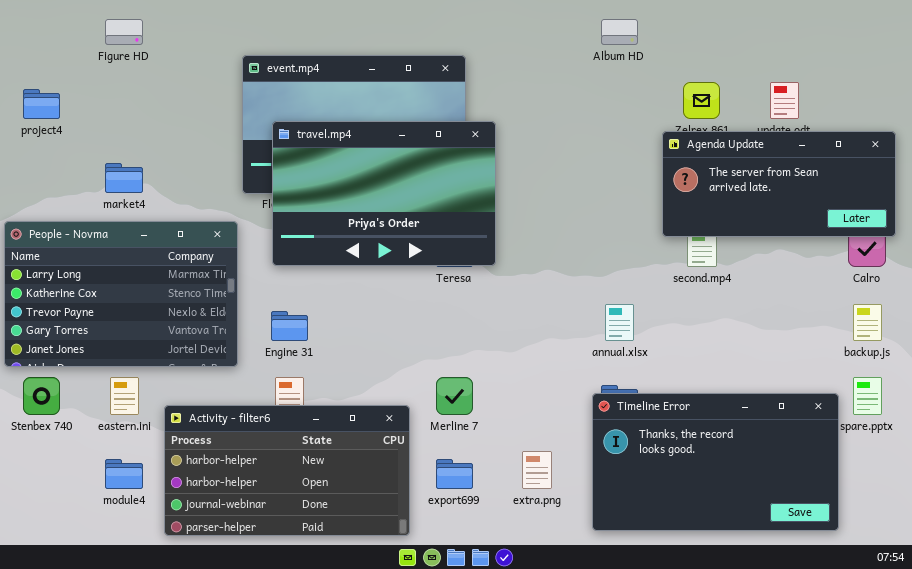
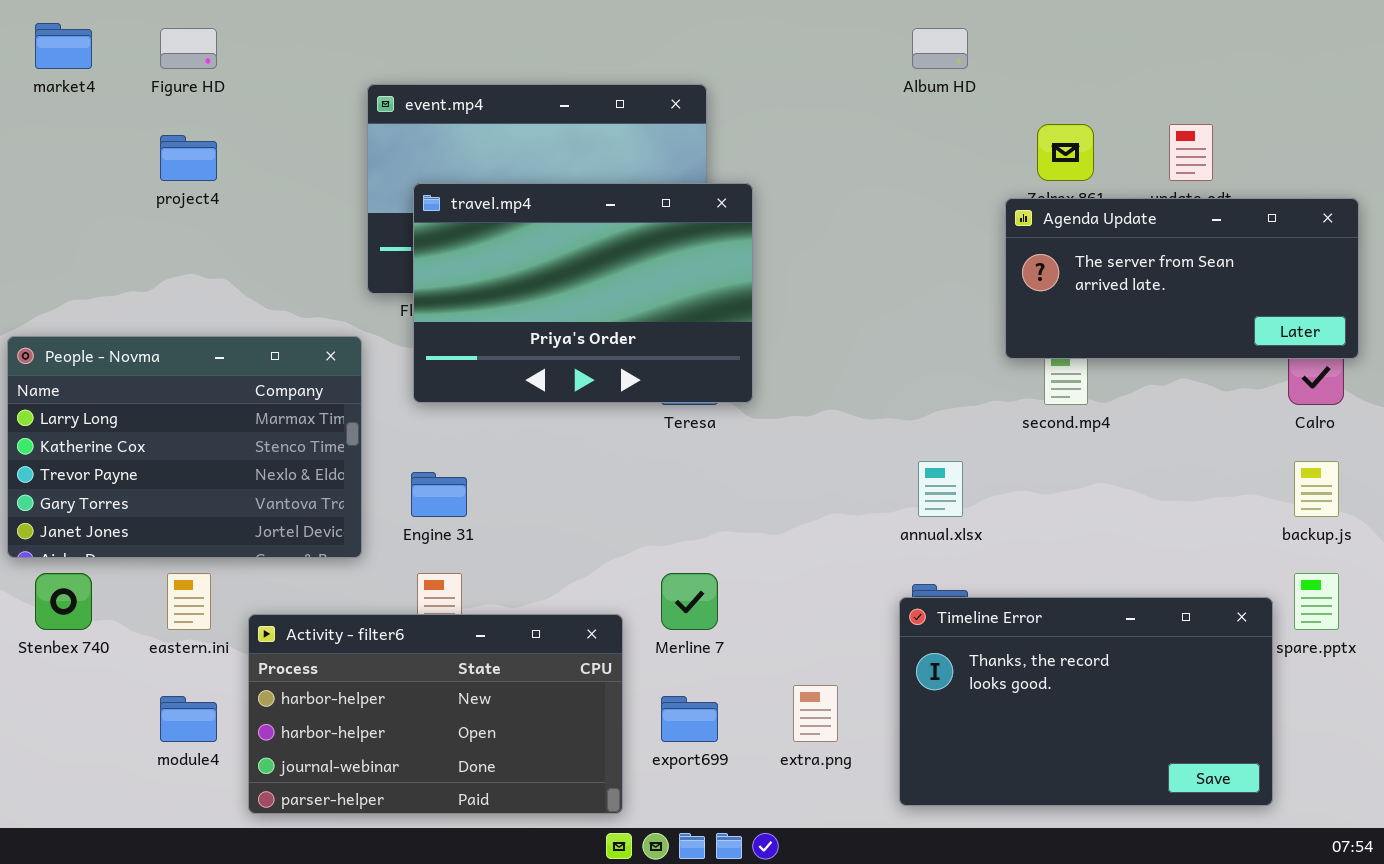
project4: [23,89,60,119] -> [160,135,217,181], moved
market4: [105,163,143,193] -> [35,23,92,69], moved

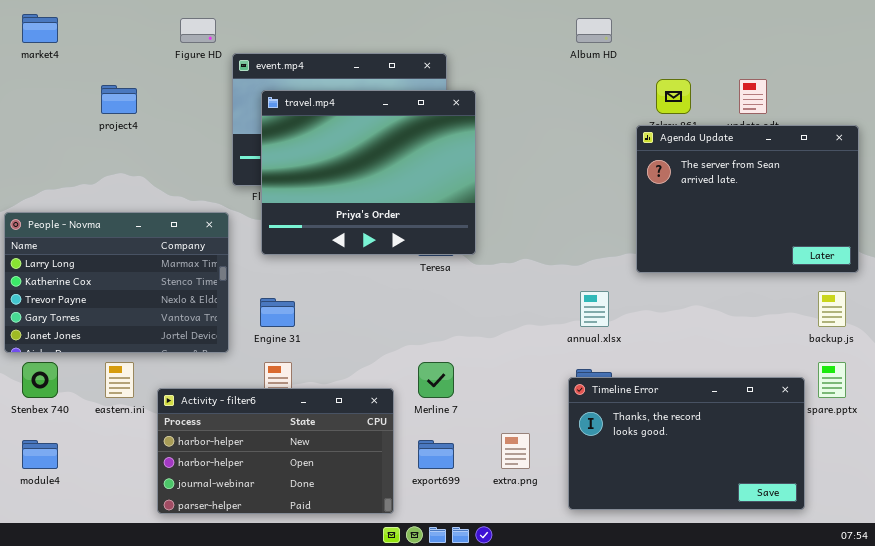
Figure HD: [160,28,217,69] -> [180,18,216,43], moved
travel.mp4: [413,183,753,403] -> [261,90,476,255], resized
Agenda Update: [1005,198,1359,359] -> [636,125,859,273], resized
module4: [160,696,217,742] -> [22,440,58,469], moved

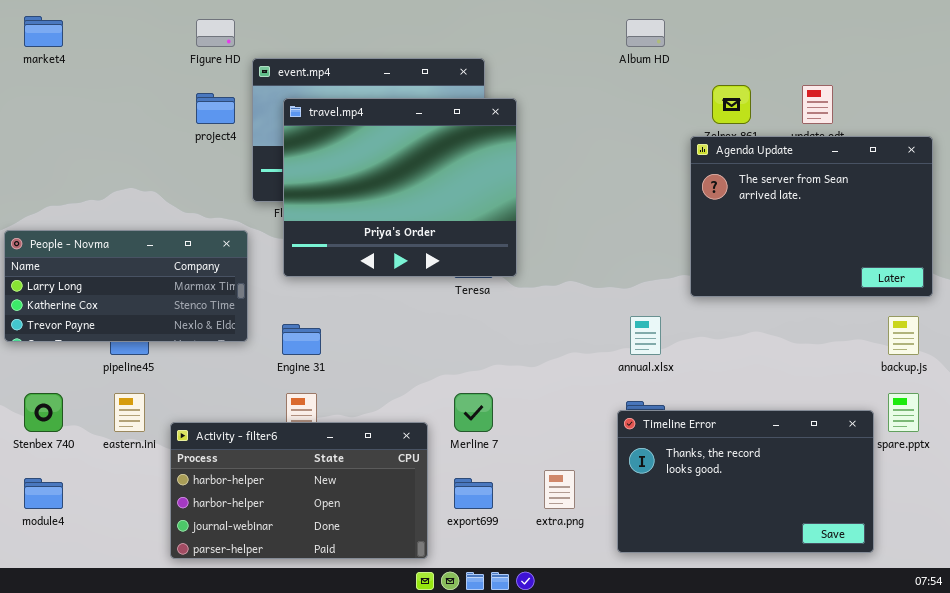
project4: [101,85,137,114] -> [196,93,235,124], moved
People - Novma: [4,212,229,353] -> [4,230,248,342], resized

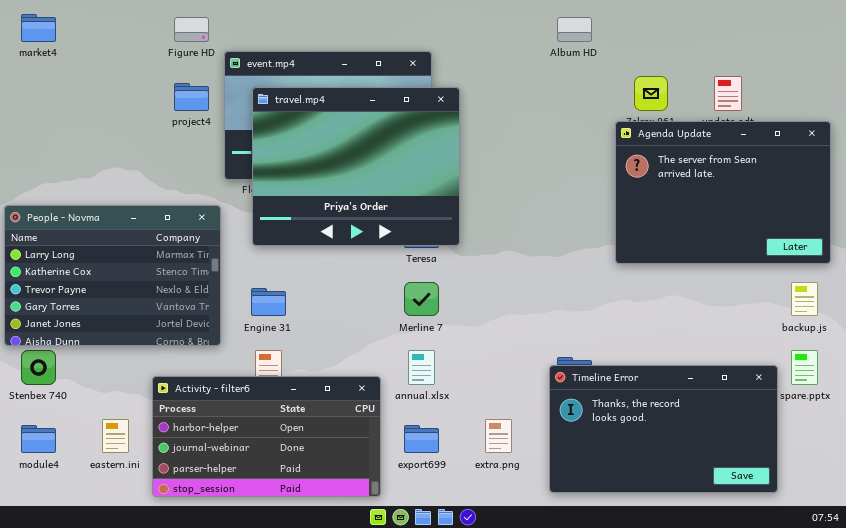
People - Novma: [4,230,248,342] -> [4,205,221,346], resized
annual.xlsx: [630,316,661,355] -> [408,350,435,385], moved
eastern.ini: [114,393,145,432] -> [102,419,129,453], moved
Merline 7: [454,393,493,432] -> [404,282,439,316], moved
Activity - filter6: [170,422,428,559] -> [152,376,381,497], scrolled down 1 row

